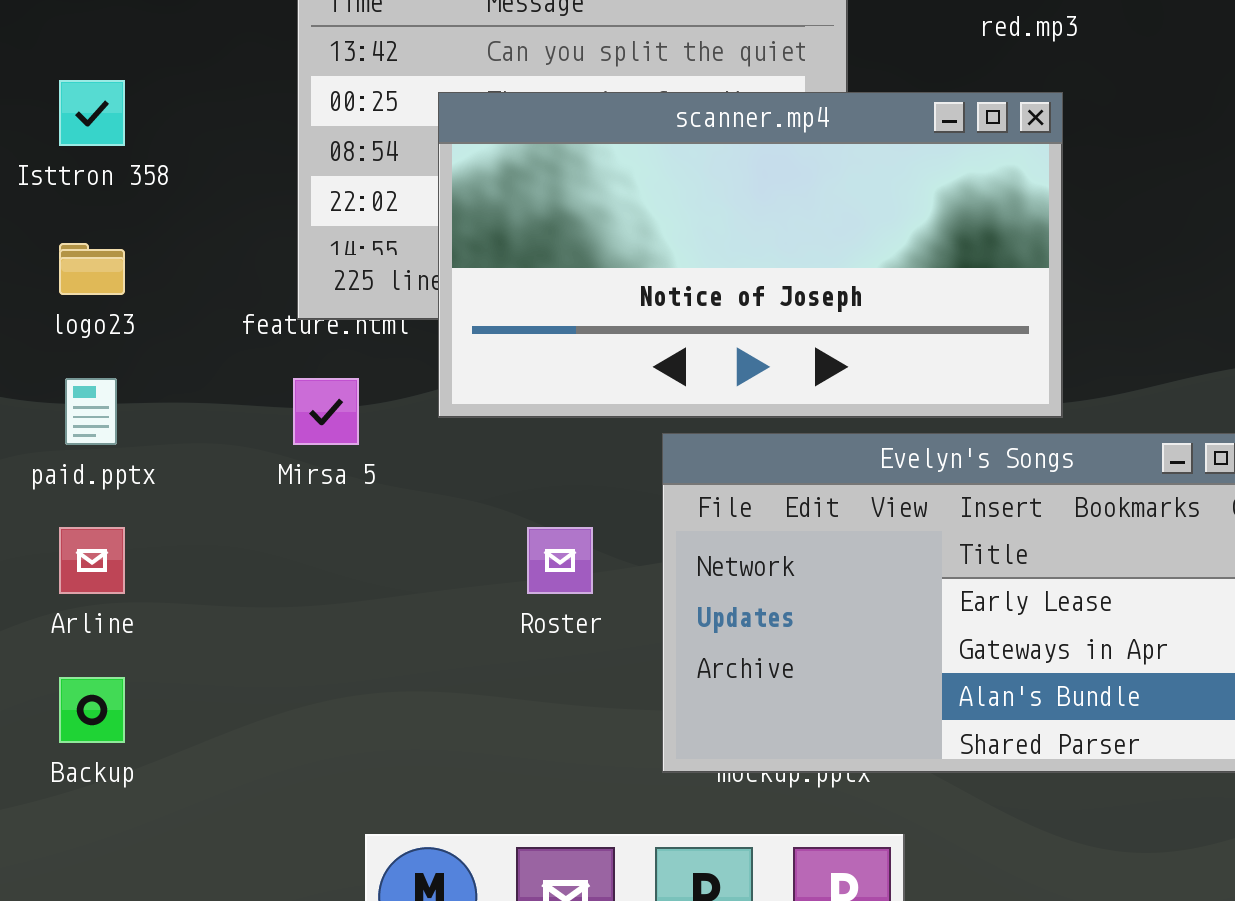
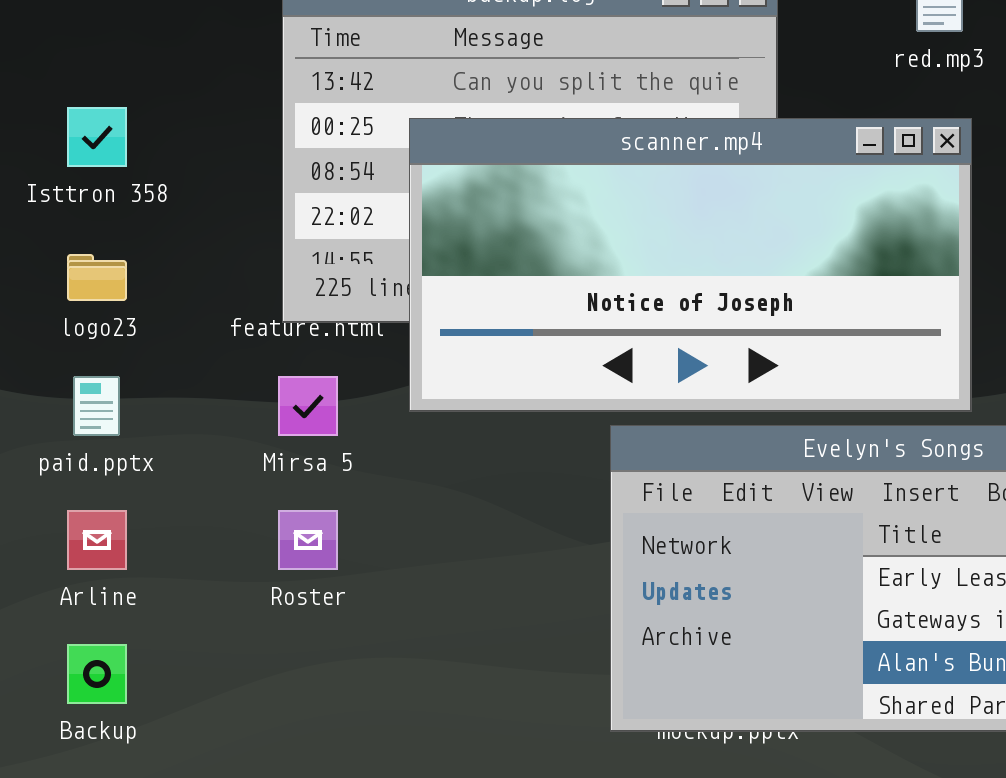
Roster: [527,527,593,594] -> [278,510,338,570], moved

